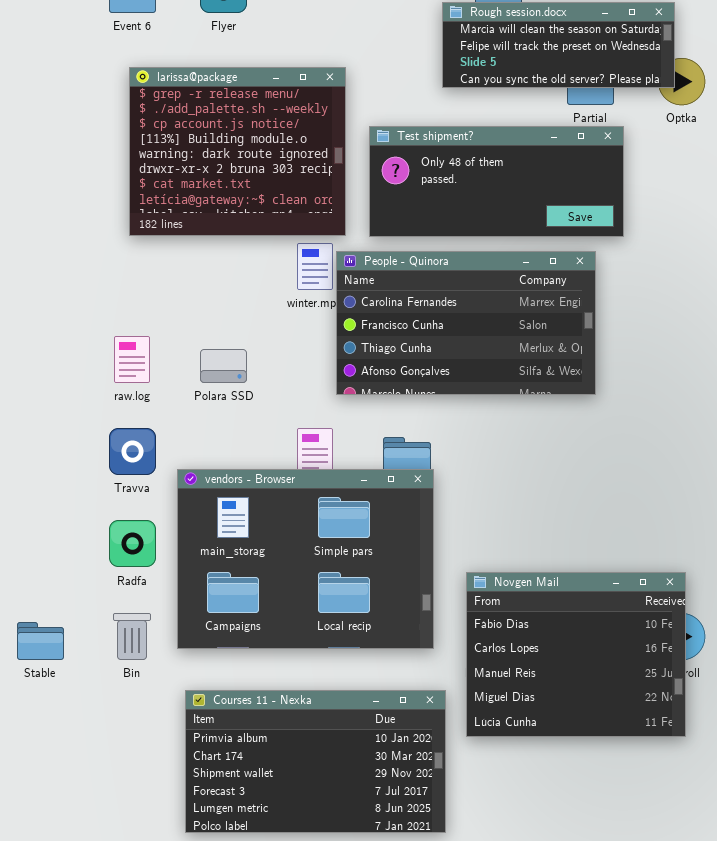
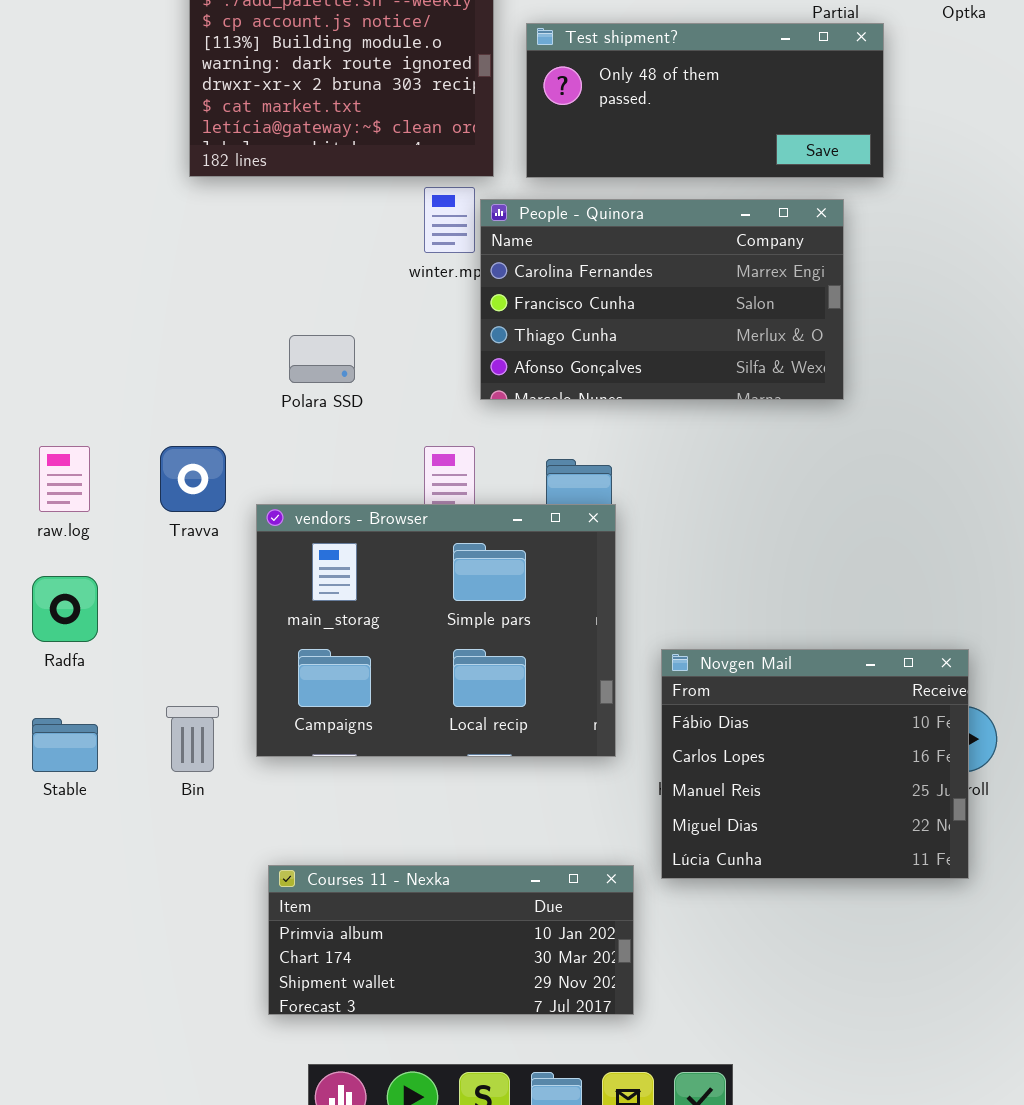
raw.log: [114,336,150,383] -> [39,446,90,512], moved
Radfa: [109,520,156,567] -> [32,576,98,642], moved
Courses 11 - Nexka: [185,690,446,833] -> [268,865,634,1015], resized

